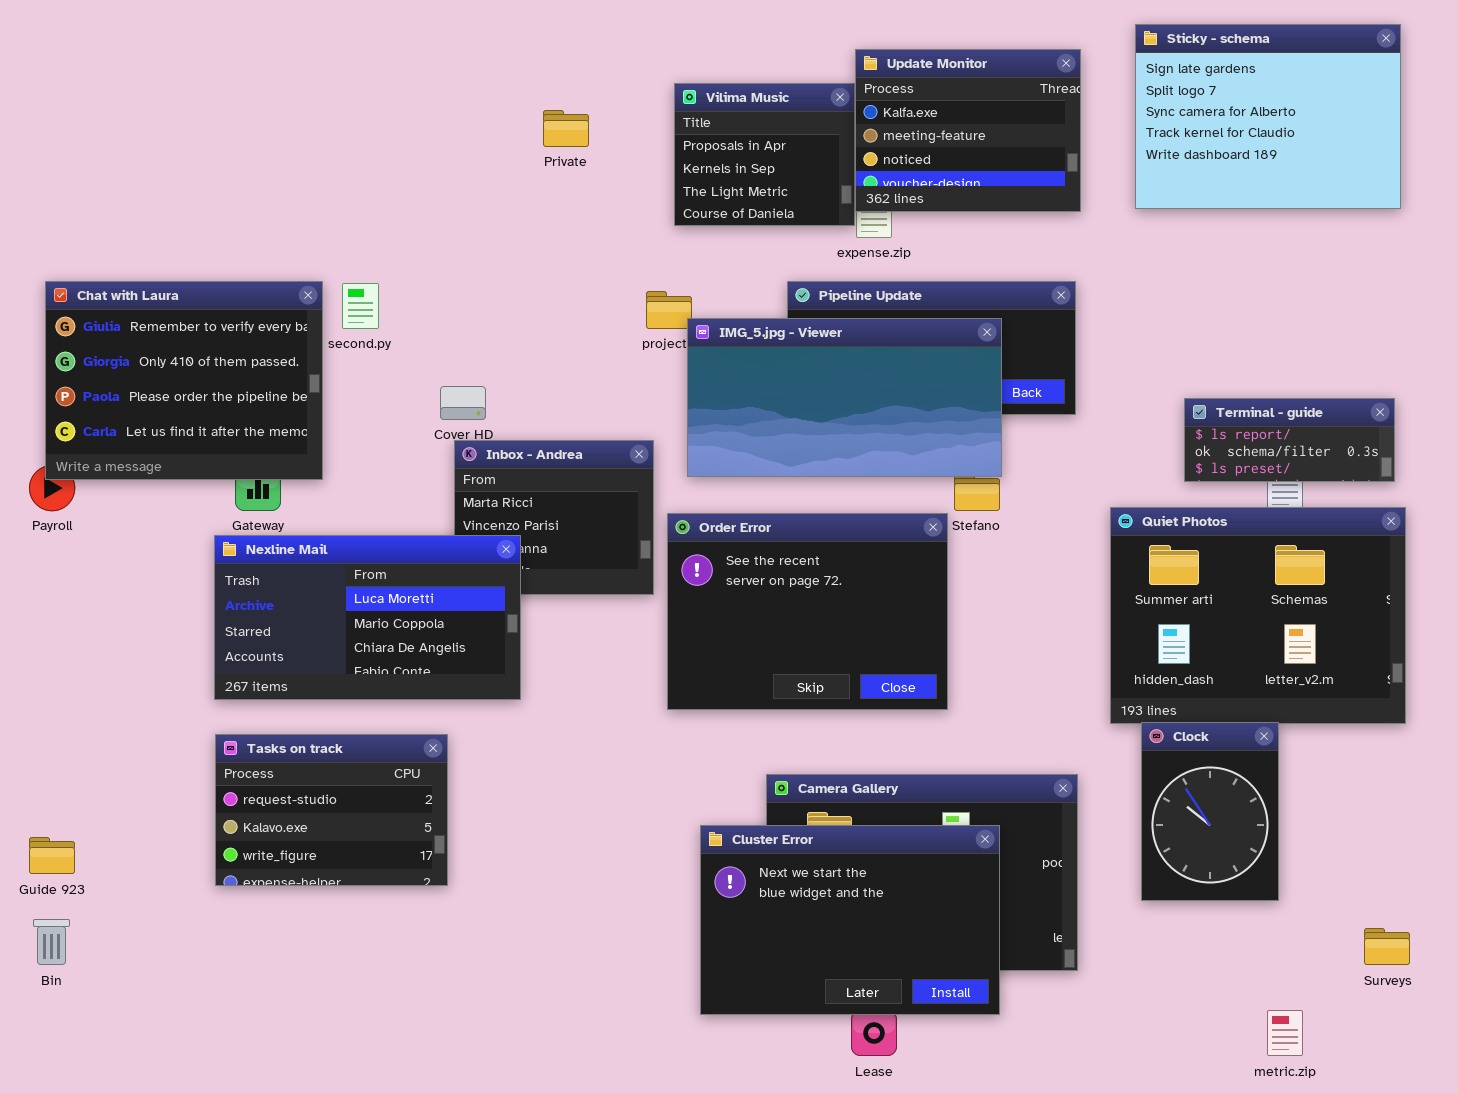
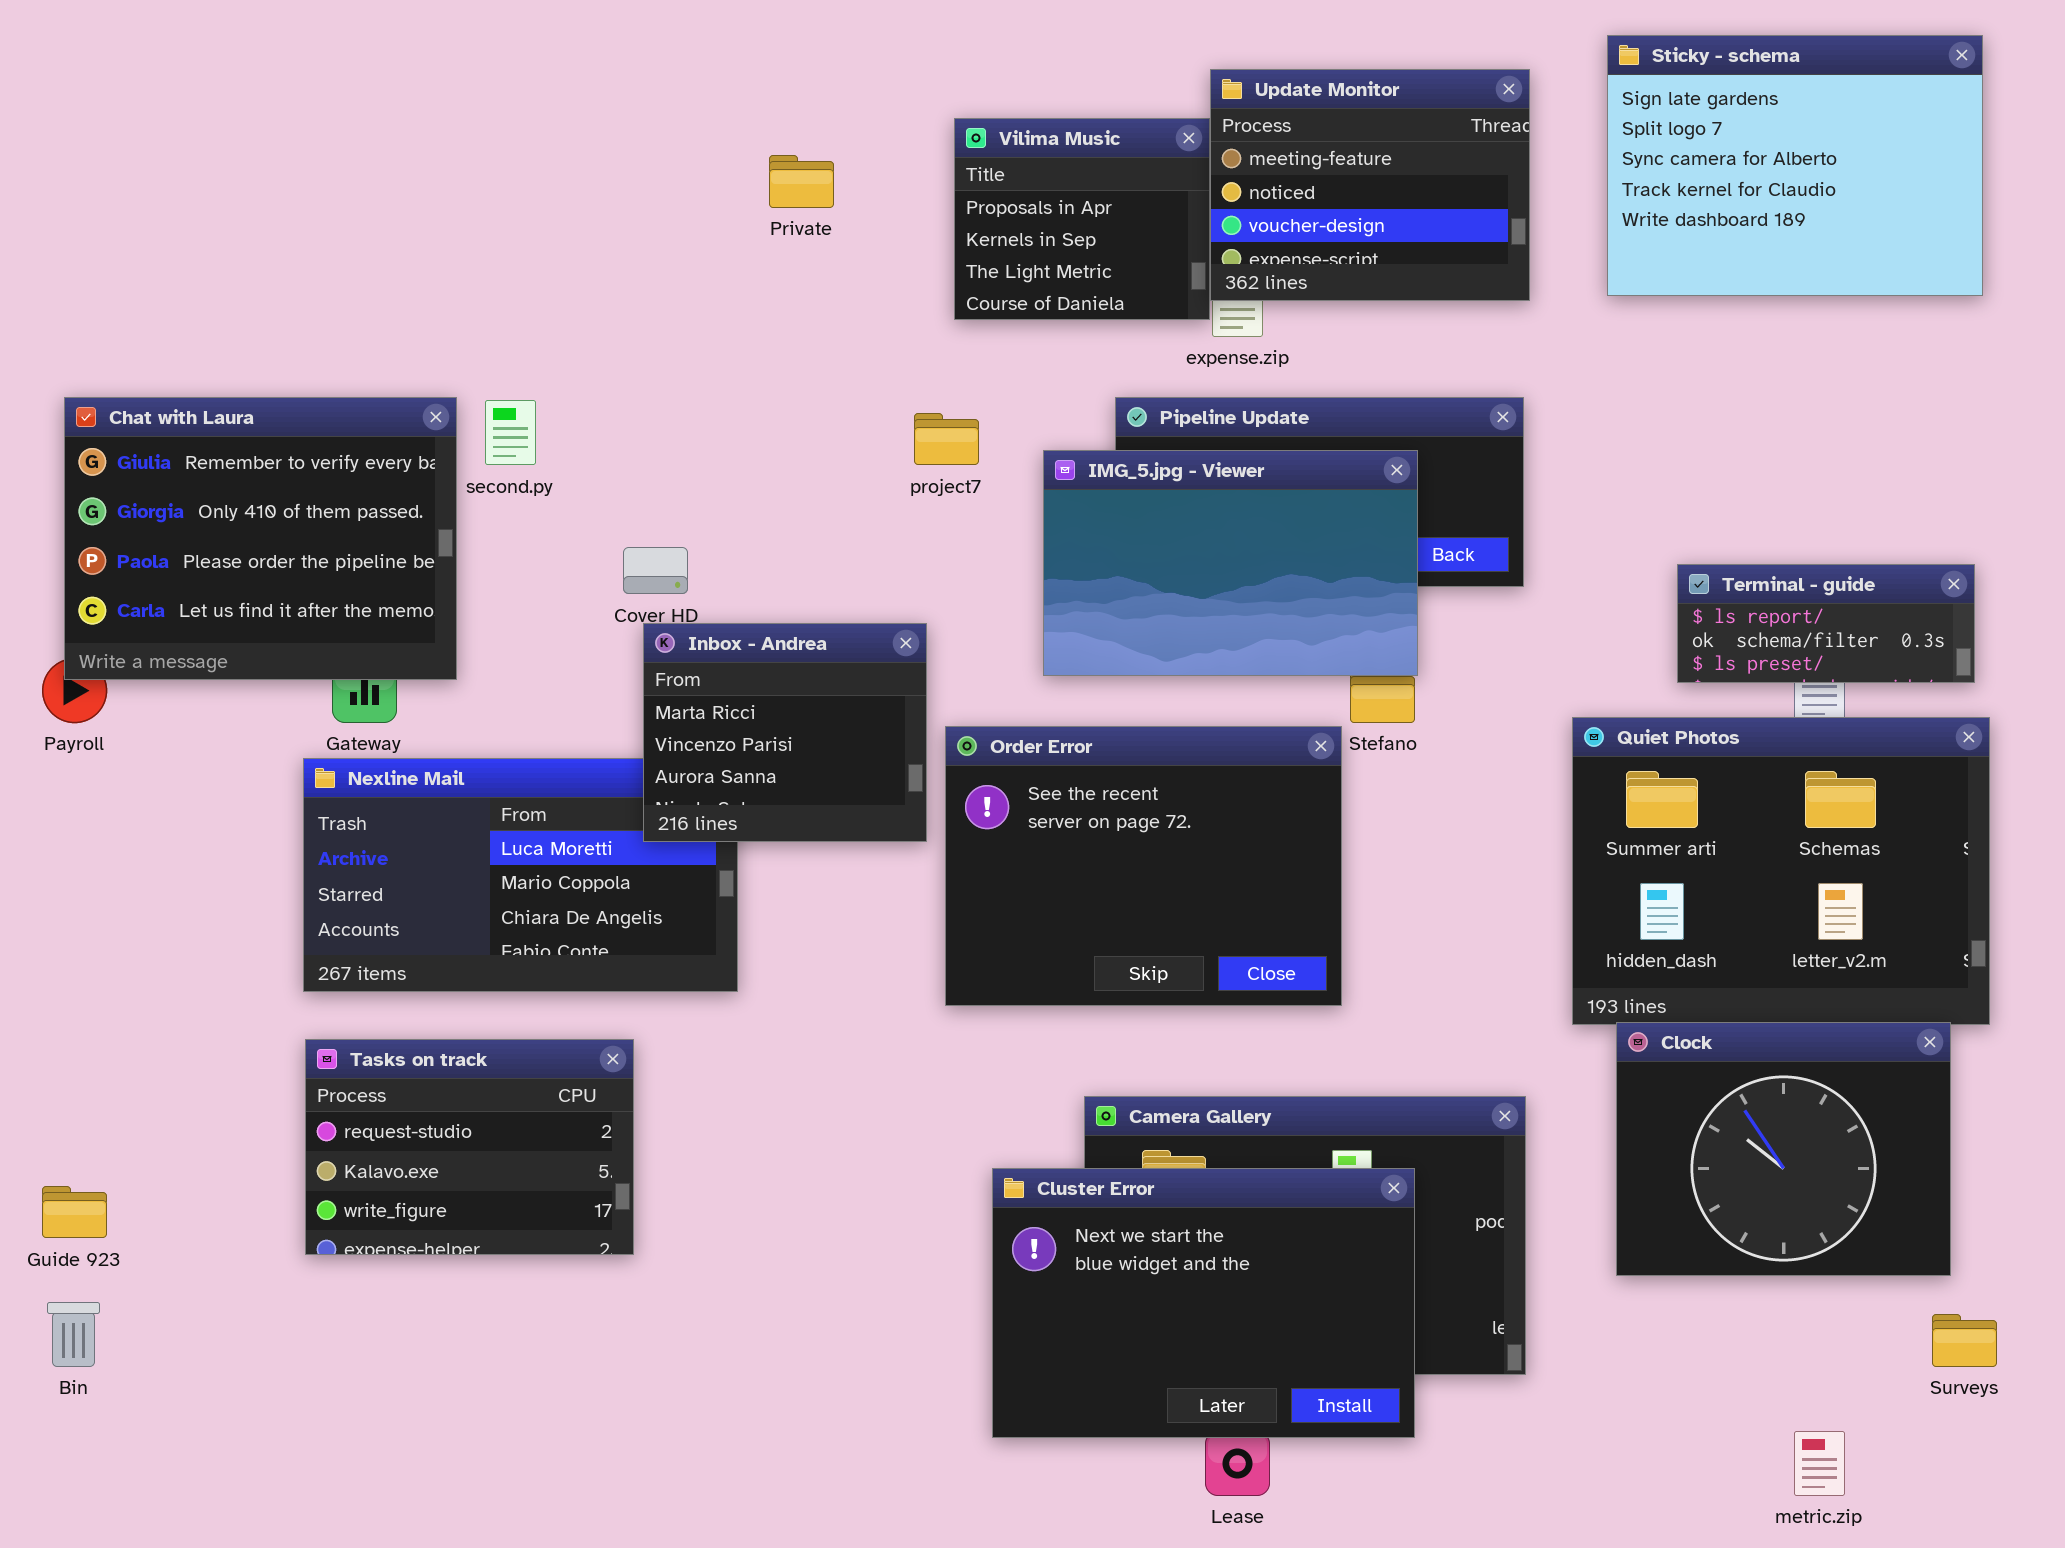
Update Monitor: [855,49,1081,212] -> [1210,69,1530,301], scrolled down 1 row
IMG_5.jpg - Viewer: [687,318,1002,477] -> [1043,450,1418,676], resized
Inbox - Andrea: [454,440,654,595] -> [643,623,927,842], raised
Clock: [1141,722,1279,901] -> [1616,1022,1951,1276], resized

